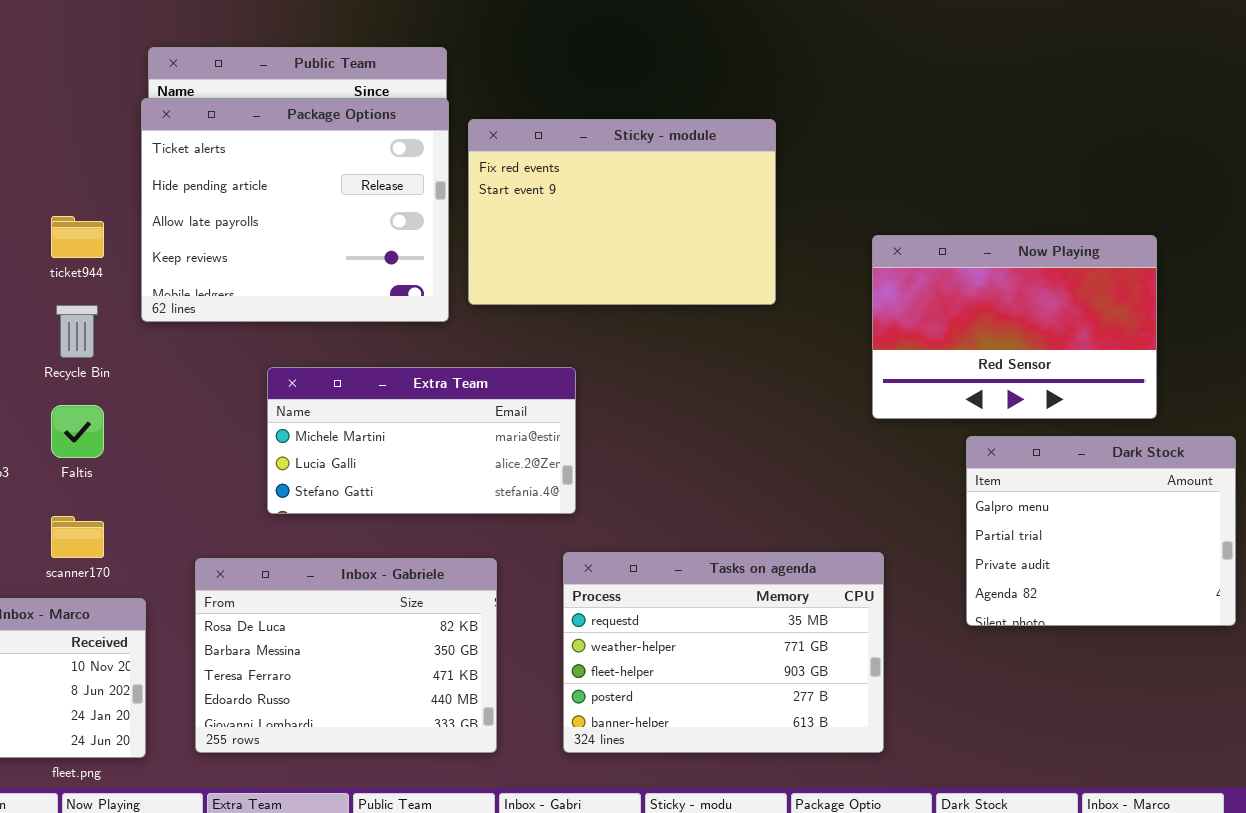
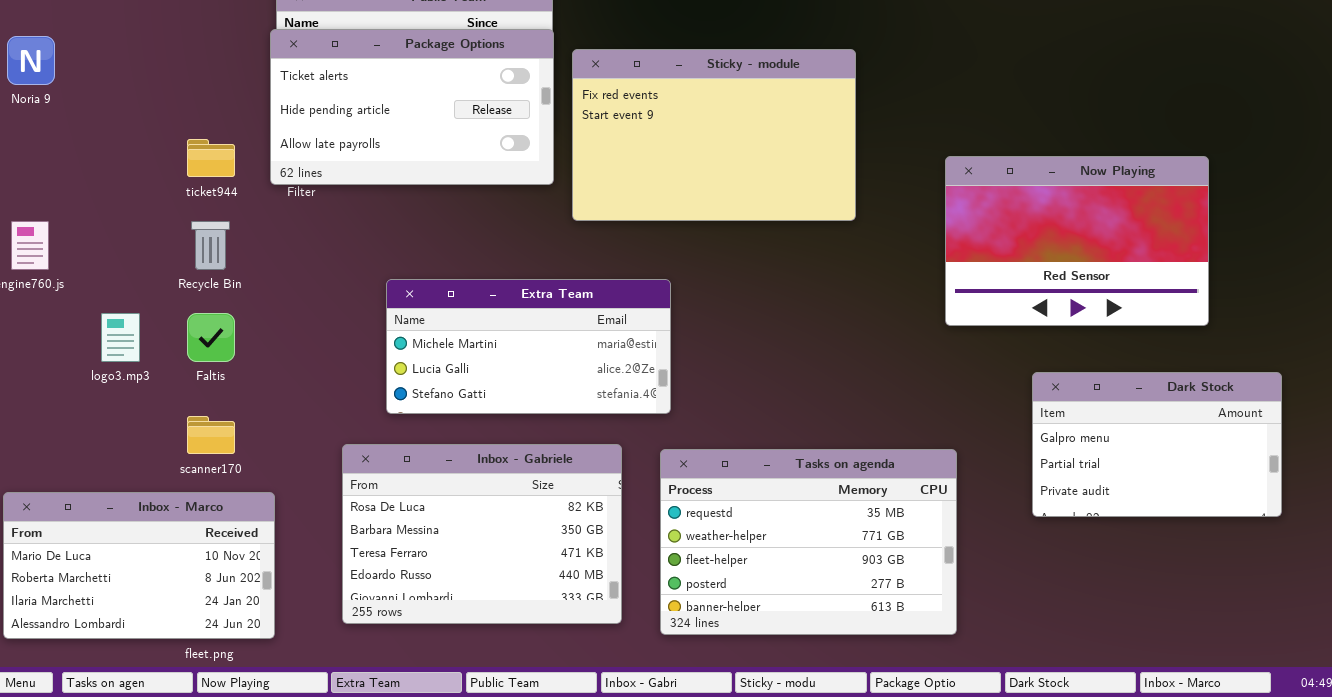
Package Options: [141,98,449,322] -> [270,29,554,185], resized
Dark Stock: [966,436,1236,626] -> [1032,372,1282,517], resized
Inbox - Gabriele: [195,558,497,753] -> [342,444,622,624], moved

